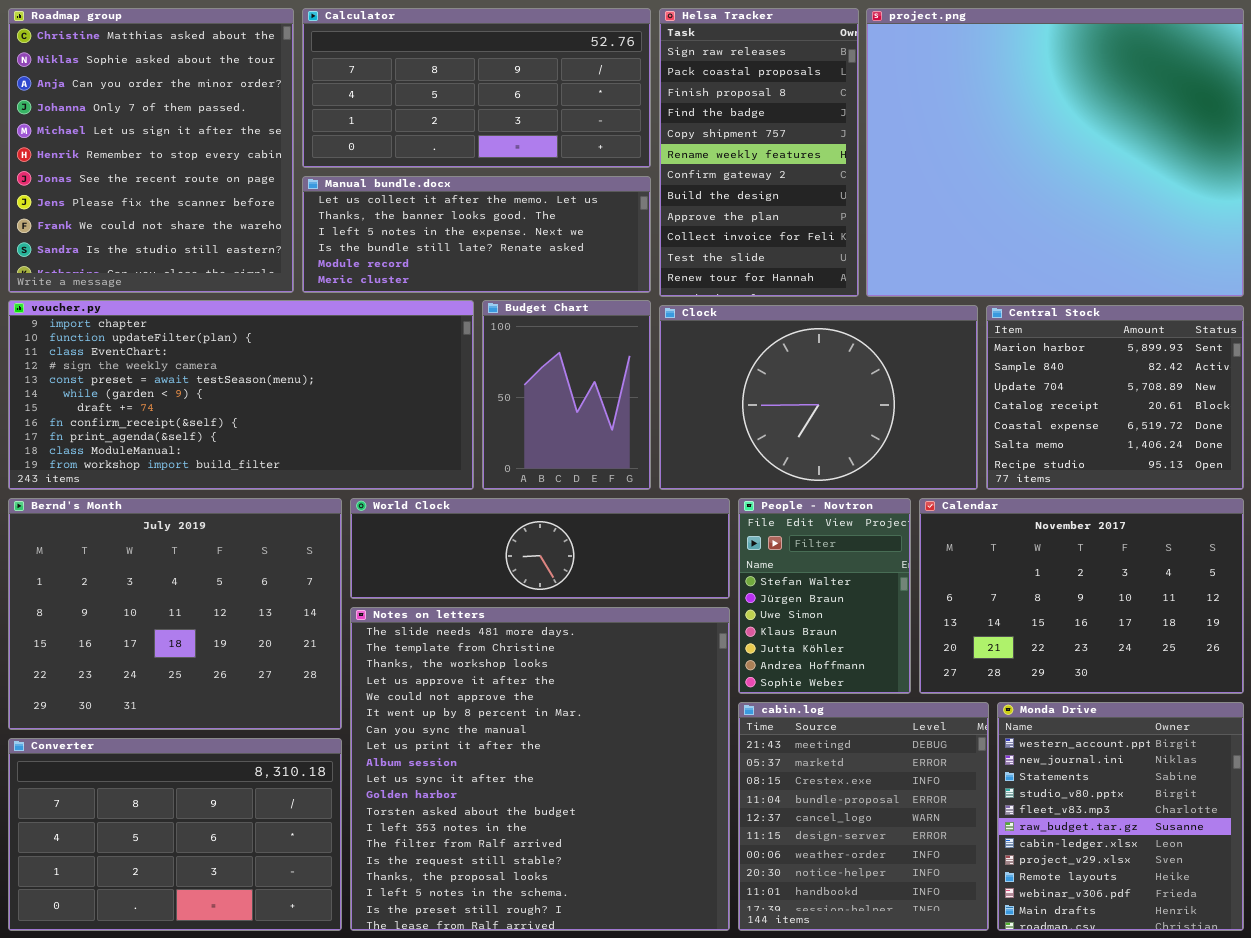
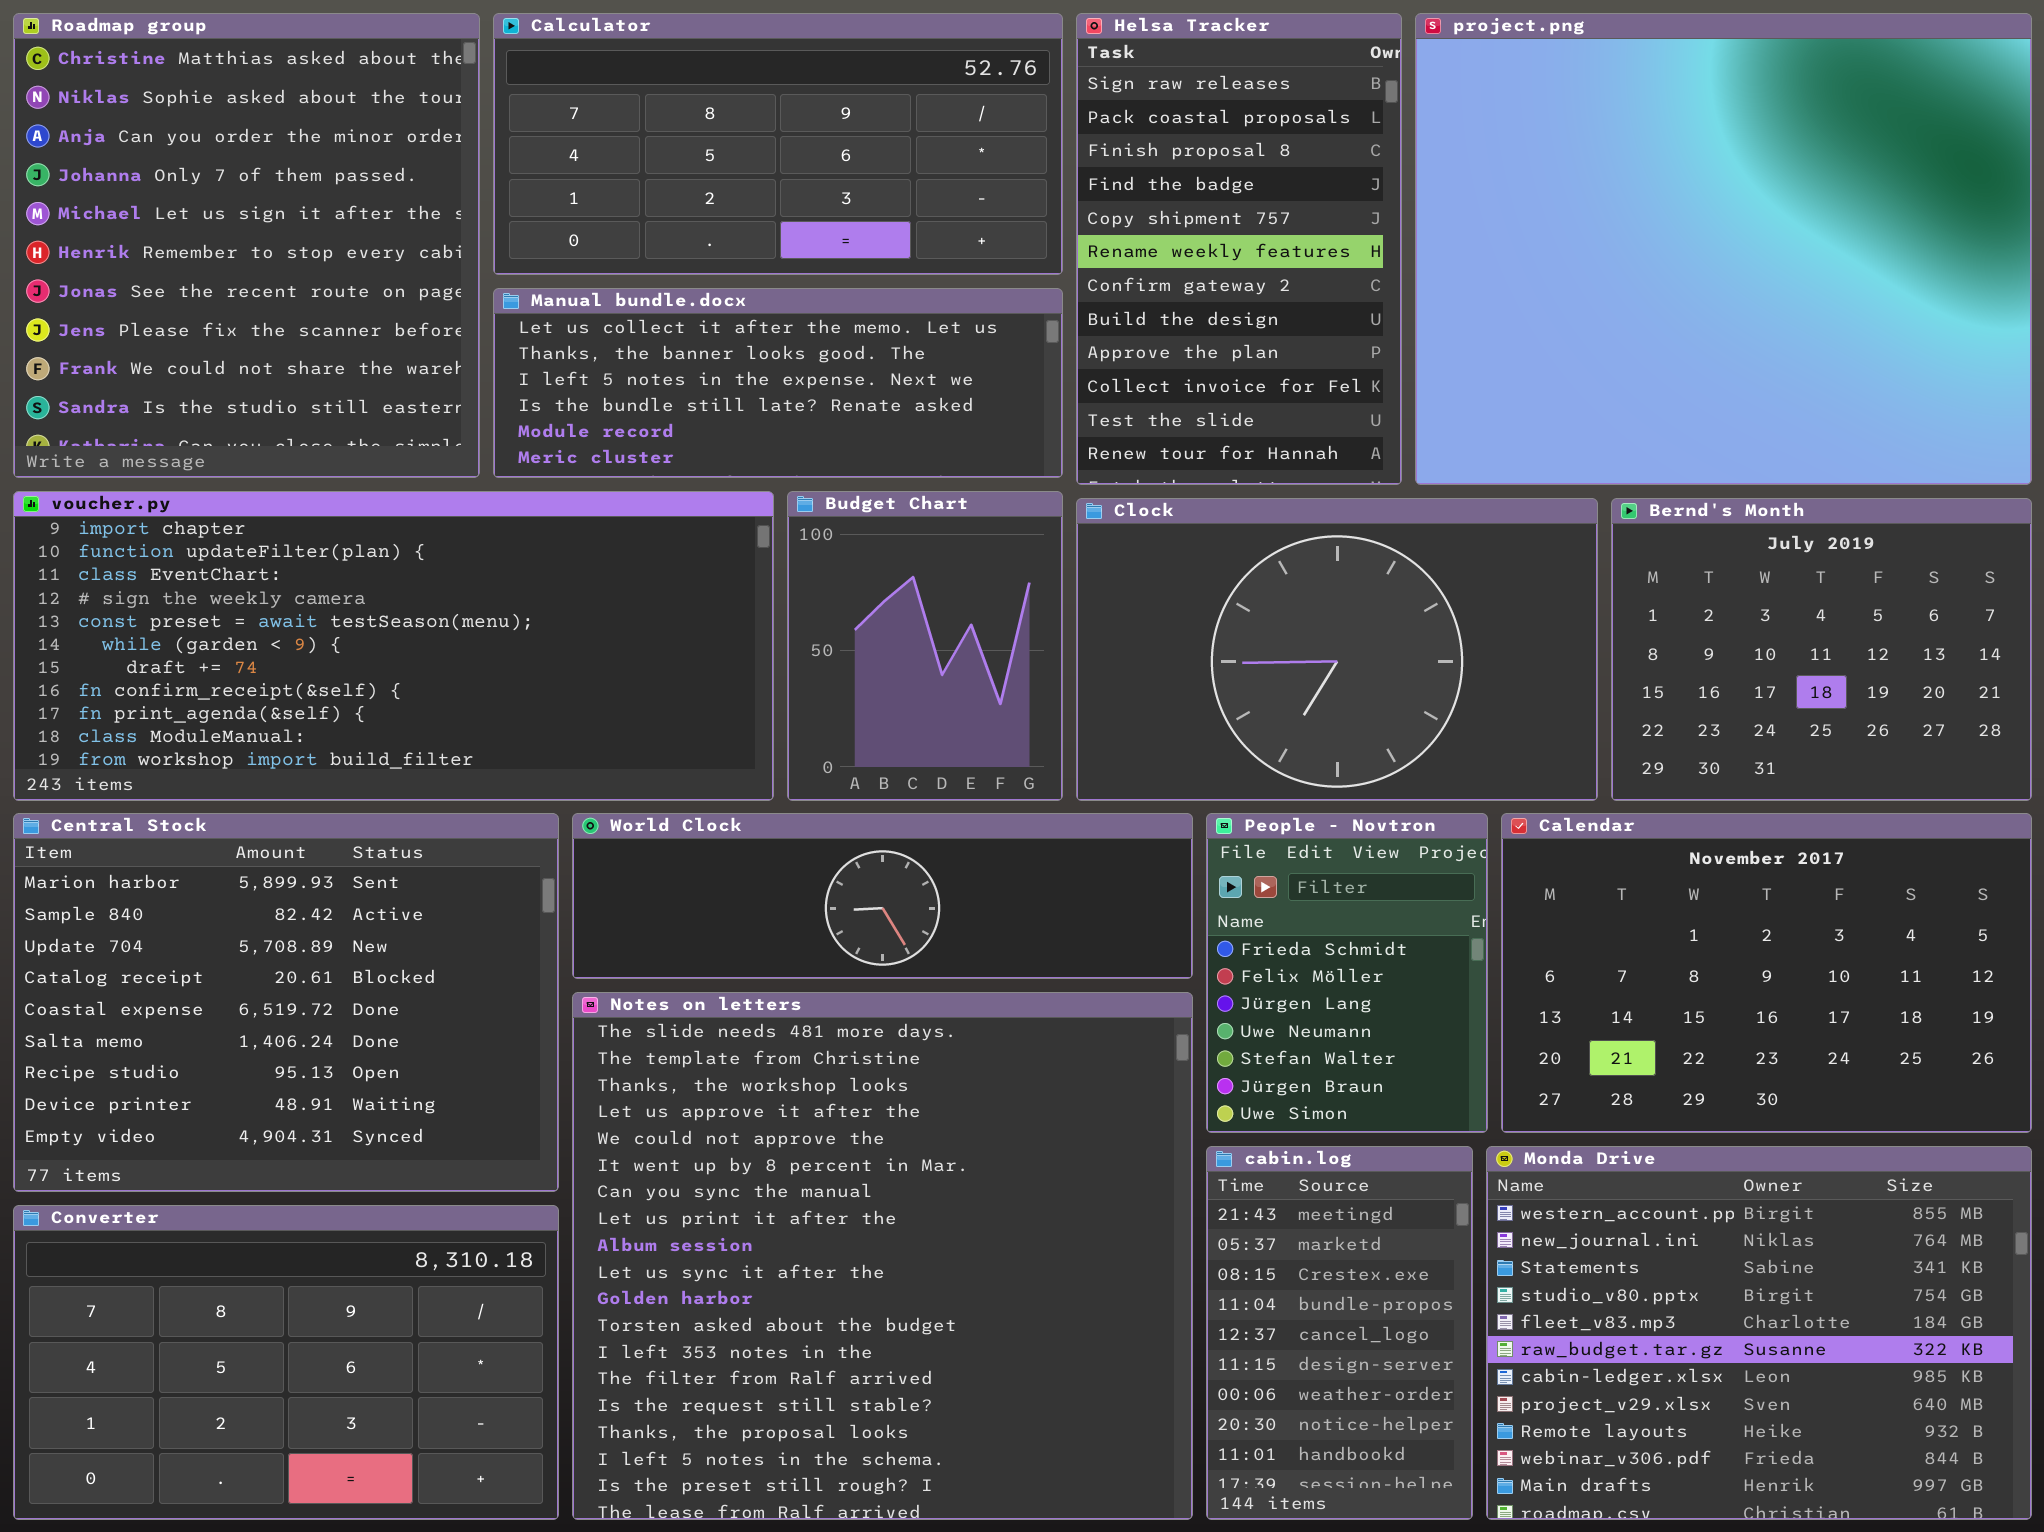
Central Stock: [986,305,1244,490] -> [13,813,559,1192], moved, resized
Bernd's Month: [8,498,342,730] -> [1611,498,2032,801], moved, resized
People - Novtron: [738,498,911,694] -> [1206,813,1488,1133], scrolled up 4 rows
cabin.log: [738,702,989,931] -> [1206,1146,1473,1520], resized
Monda Drive: [997,702,1244,931] -> [1486,1146,2032,1520], resized

